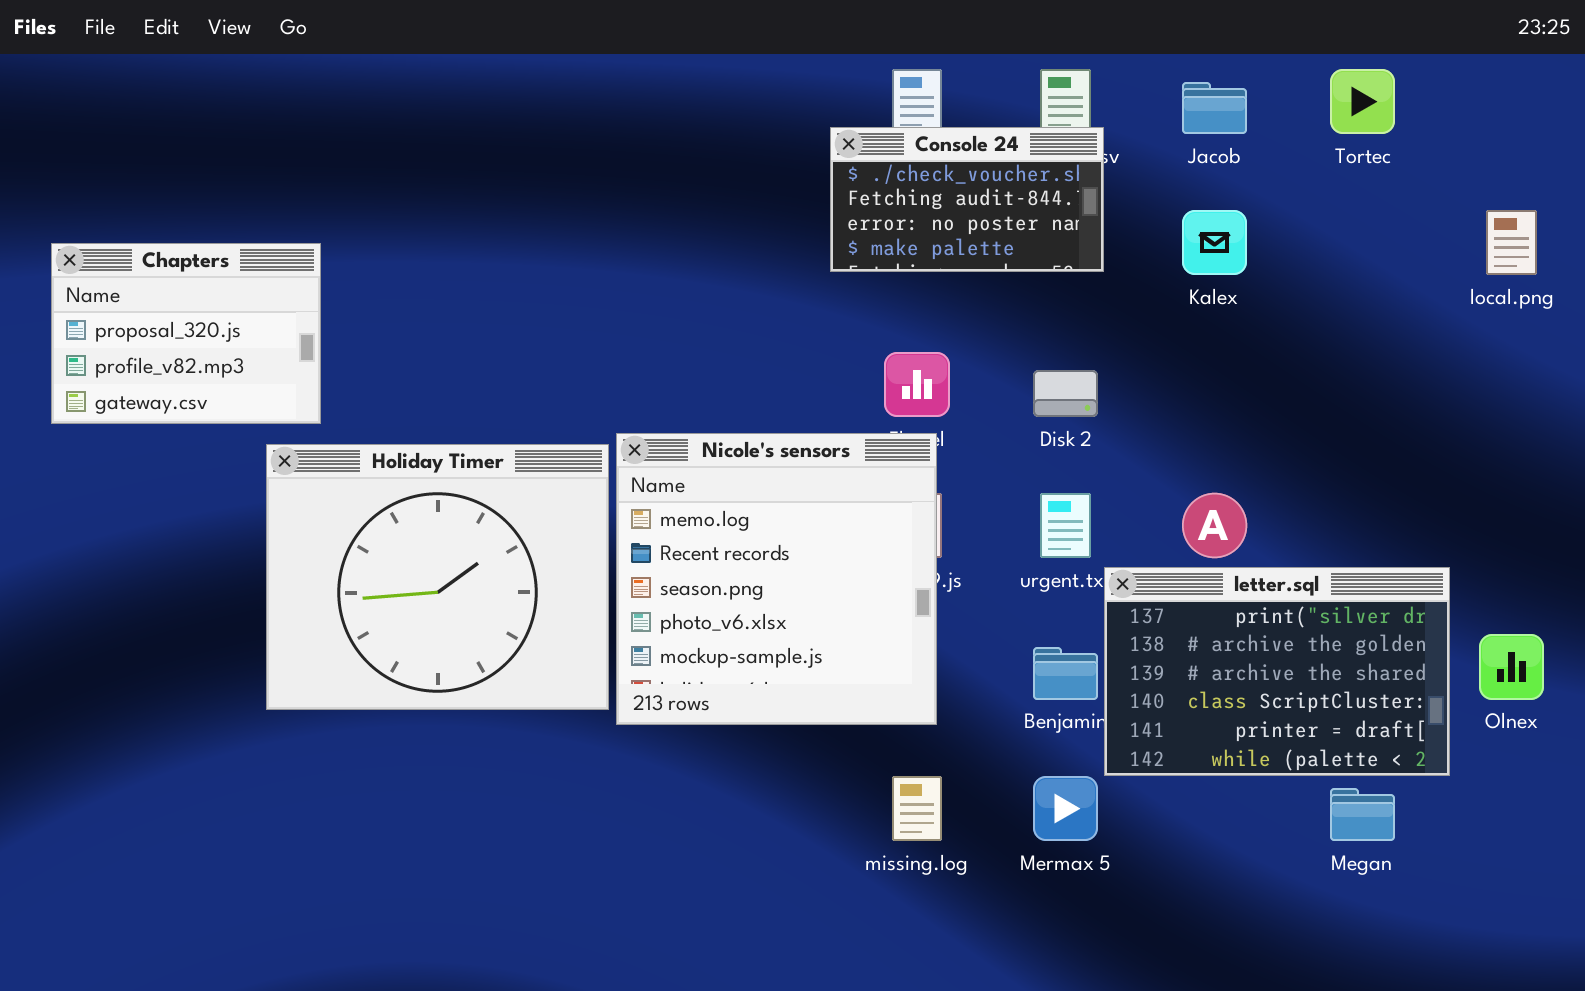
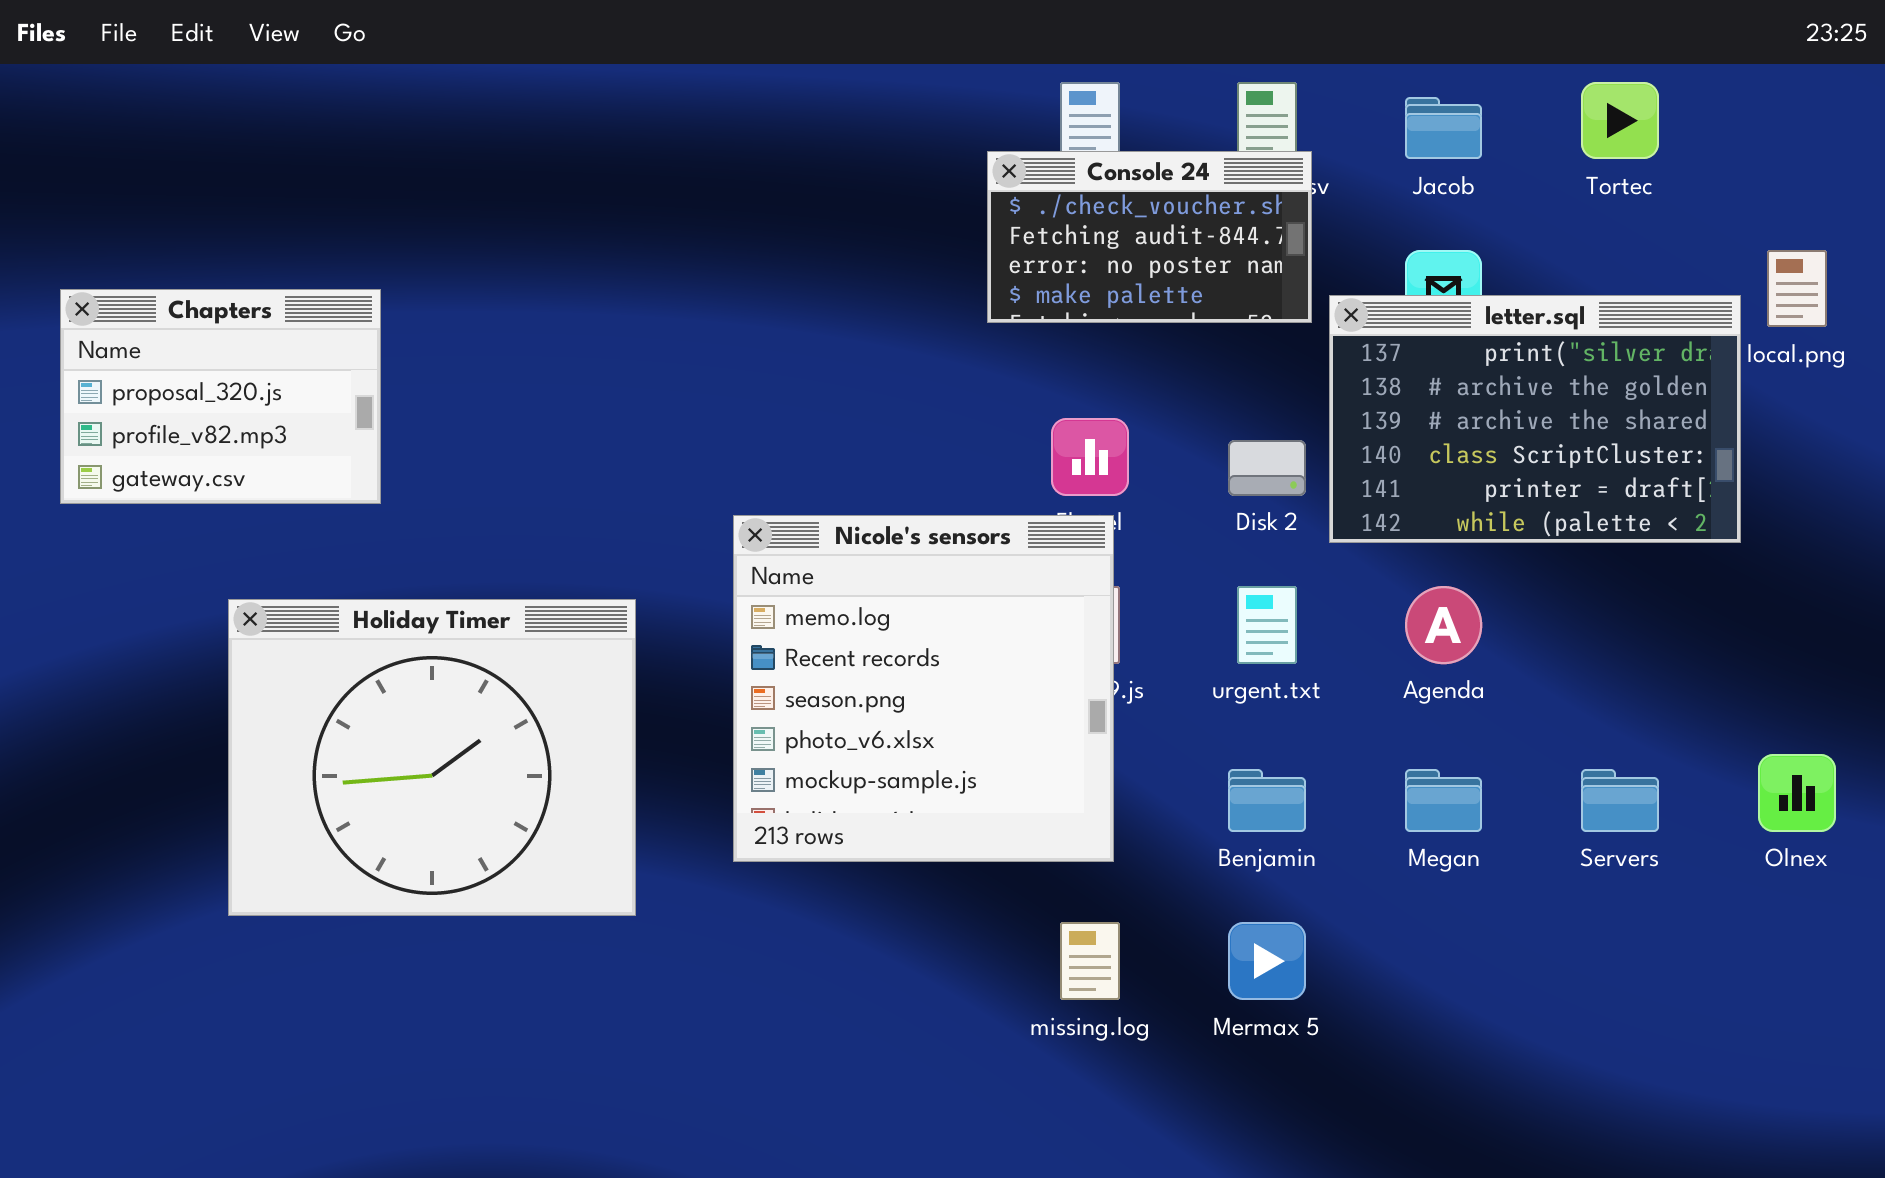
Holiday Timer: [266,444,609,710] -> [228,599,636,916], moved
letter.sql: [1104,567,1450,776] -> [1329,295,1741,543], moved
Megan: [1330,788,1395,841] -> [1405,769,1482,832], moved

